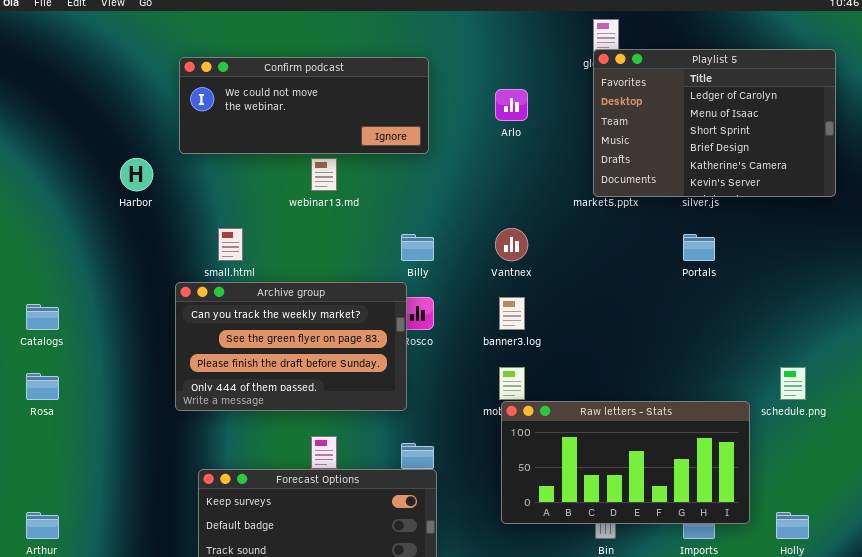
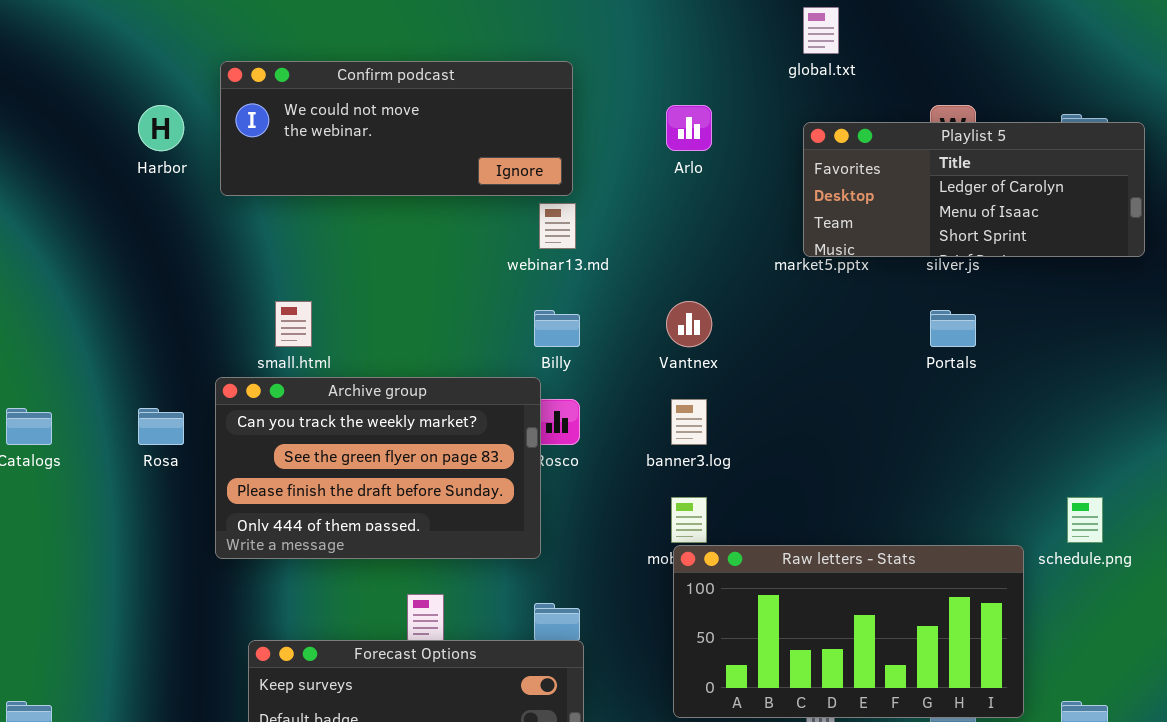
Playlist 5: [593,49,836,197] -> [803,122,1145,257], resized
Harbor: [120,158,153,191] -> [138,105,184,151], moved
webinar13.md: [311,158,337,191] -> [539,203,576,249], moved
Rosa: [26,373,59,400] -> [138,408,184,445], moved

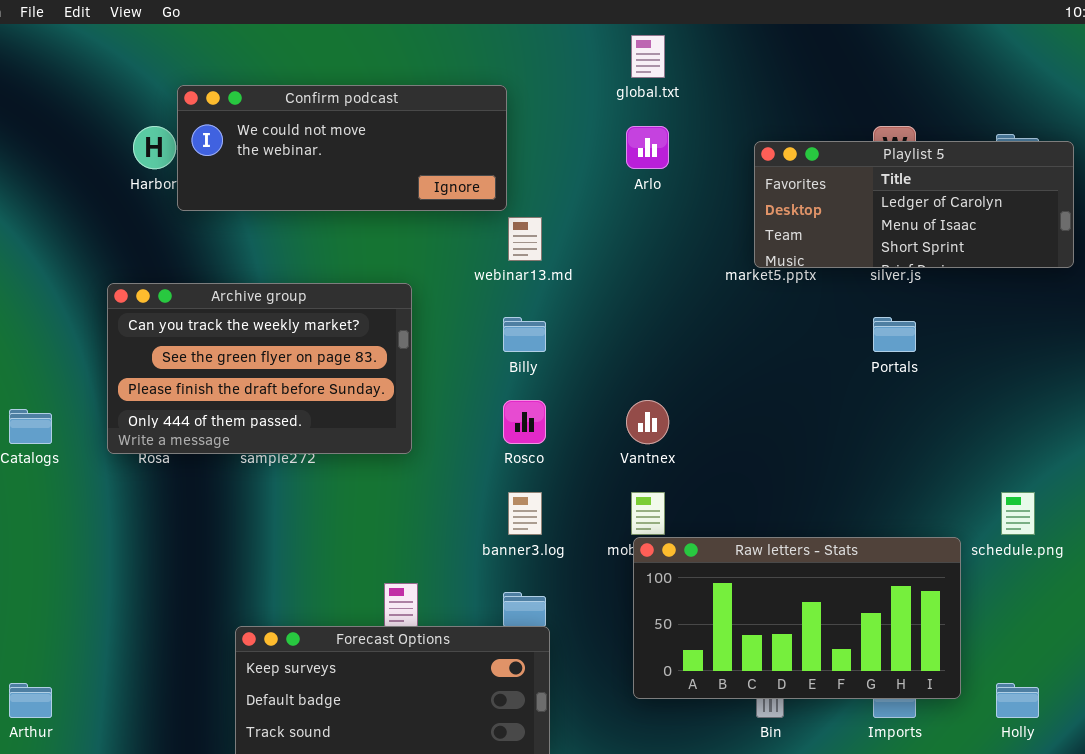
global.txt: [803,7,839,54] -> [631,35,665,78], moved
Confirm podcast: [220,61,573,196] -> [177,85,507,211], moved
Vantnex: [666,301,712,347] -> [626,400,669,444], moved
Archive group: [215,377,541,559] -> [107,283,412,454], moved
banner3.log: [671,399,707,445] -> [508,492,542,535], moved

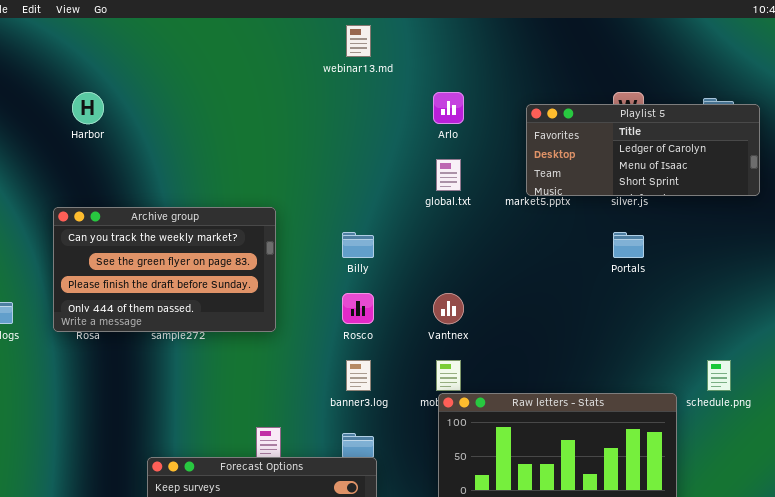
global.txt: [631,35,665,78] -> [436,159,461,191], moved
Confirm podcast: [177,85,507,211] -> none, closed
webinar13.md: [508,217,542,261] -> [346,25,371,57], moved

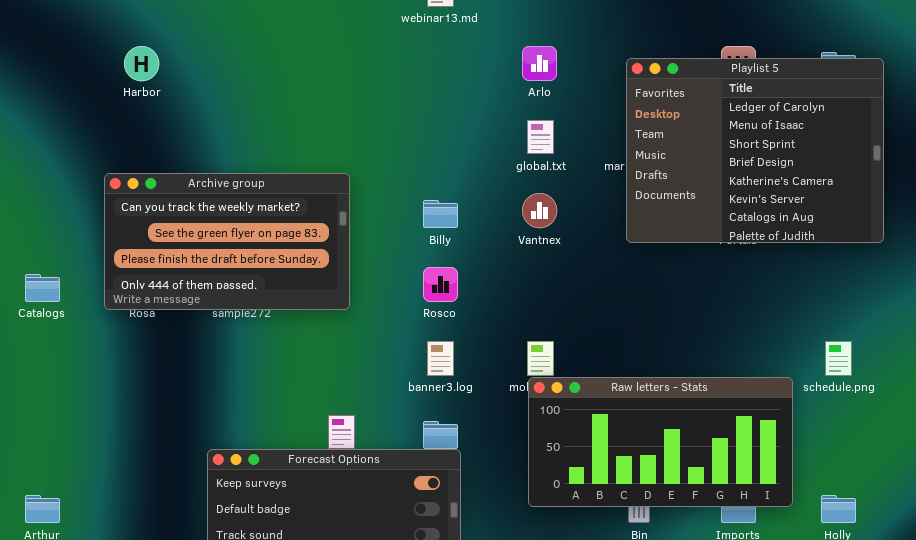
Playlist 5: [526,104,760,196] -> [626,58,884,243], resized
Vantnex: [433,293,464,324] -> [522,193,557,228], moved

